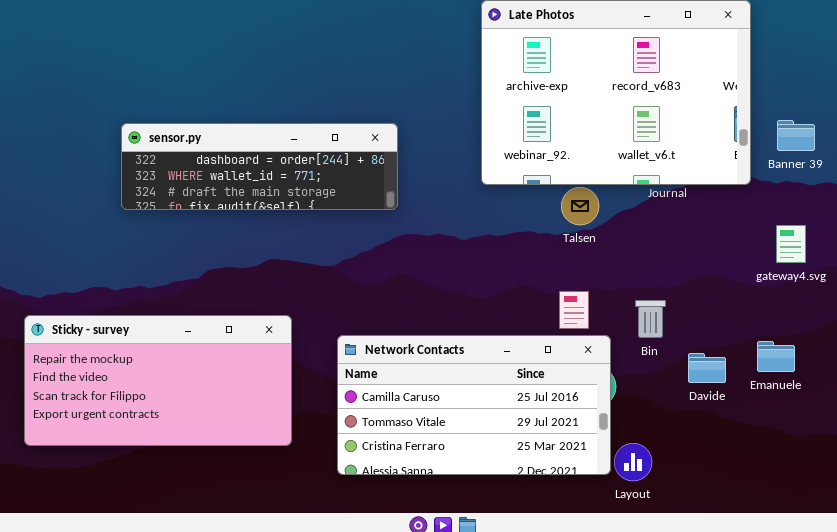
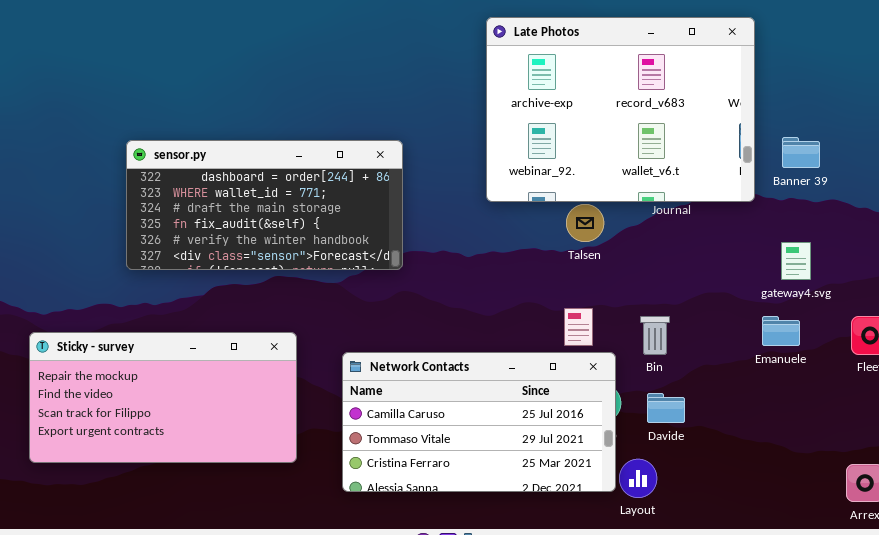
sensor.py: [121,123,398,210] -> [126,140,403,270], resized
Emanuele: [757,341,795,372] -> [762,316,800,346], moved
Davide: [688,353,726,383] -> [647,393,685,423], moved

